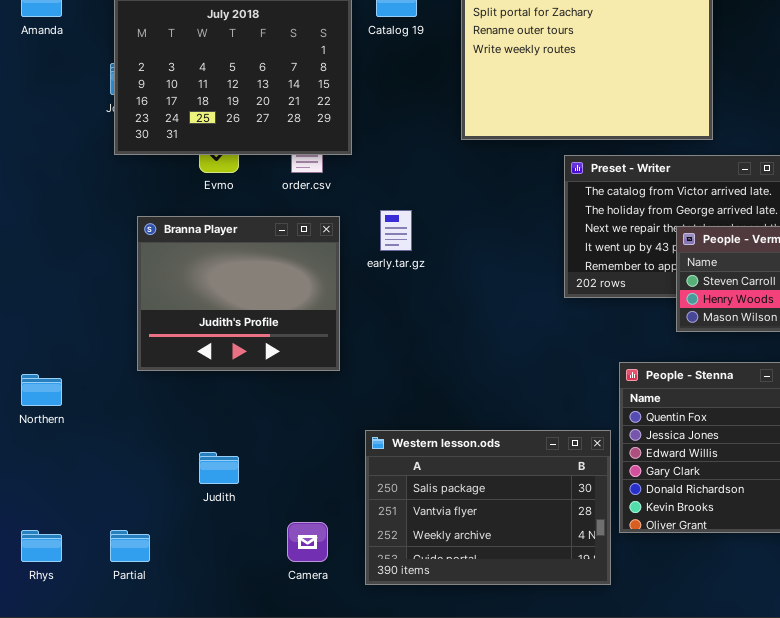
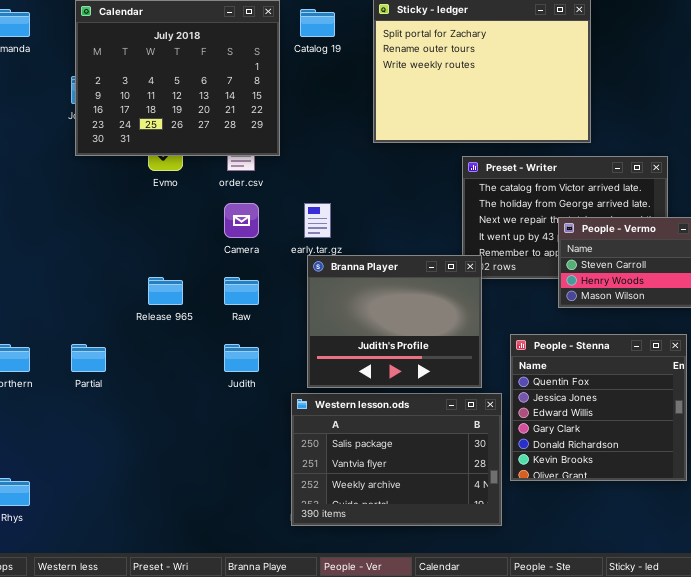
Branna Player: [137,216,340,371] -> [307,255,482,388], moved
Judith: [199,452,239,484] -> [224,344,259,372], moved
Camera: [287,522,328,562] -> [224,203,259,238], moved
Partial: [110,530,150,562] -> [71,344,106,372], moved

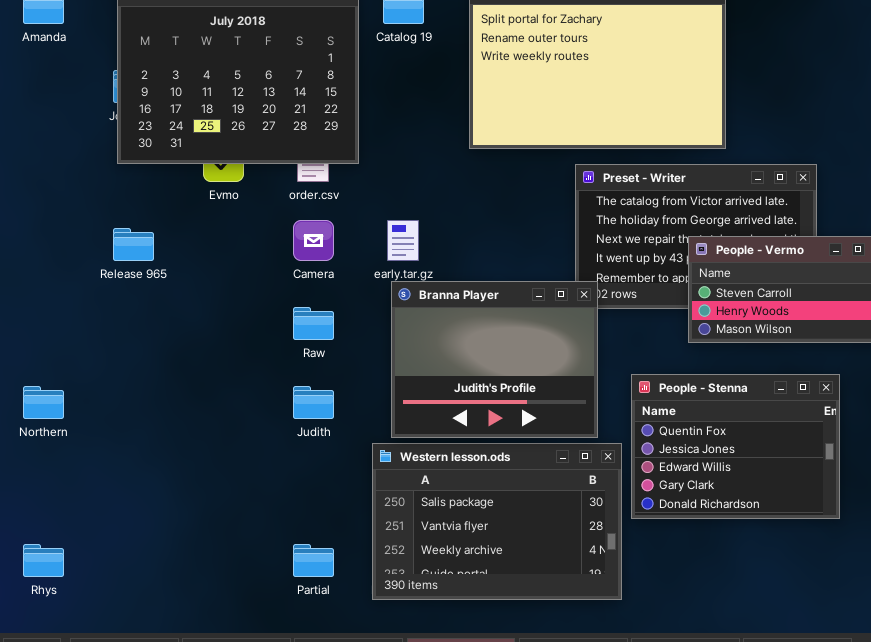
Release 965: [148,277,183,305] -> [113,228,154,261], moved
People - Stenna: [510,334,687,481] -> [631,374,840,519], resized
Partial: [71,344,106,372] -> [293,544,334,577], moved

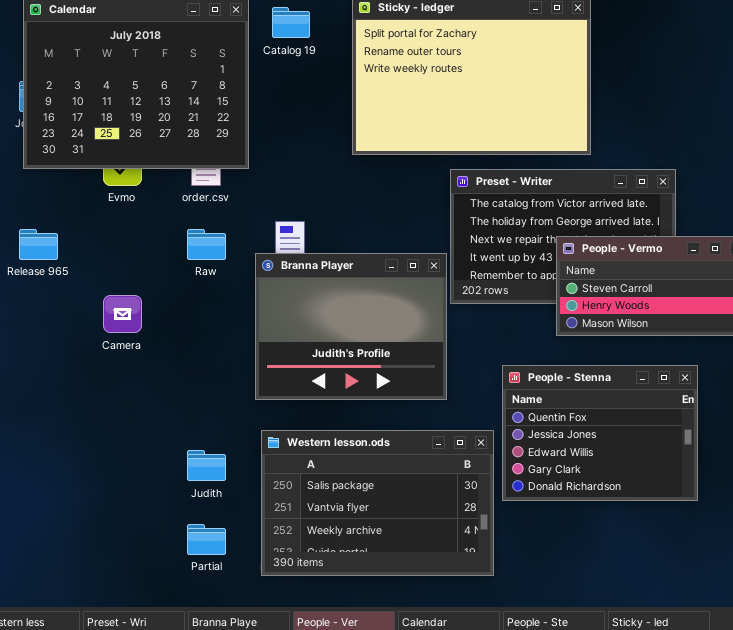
Camera: [293,220,334,261] -> [103,295,142,333], moved
Branna Player: [391,281,598,438] -> [255,253,447,400], moved
Raw: [293,307,334,340] -> [187,229,226,260], moved
Judith: [293,386,334,419] -> [187,450,226,481], moved

